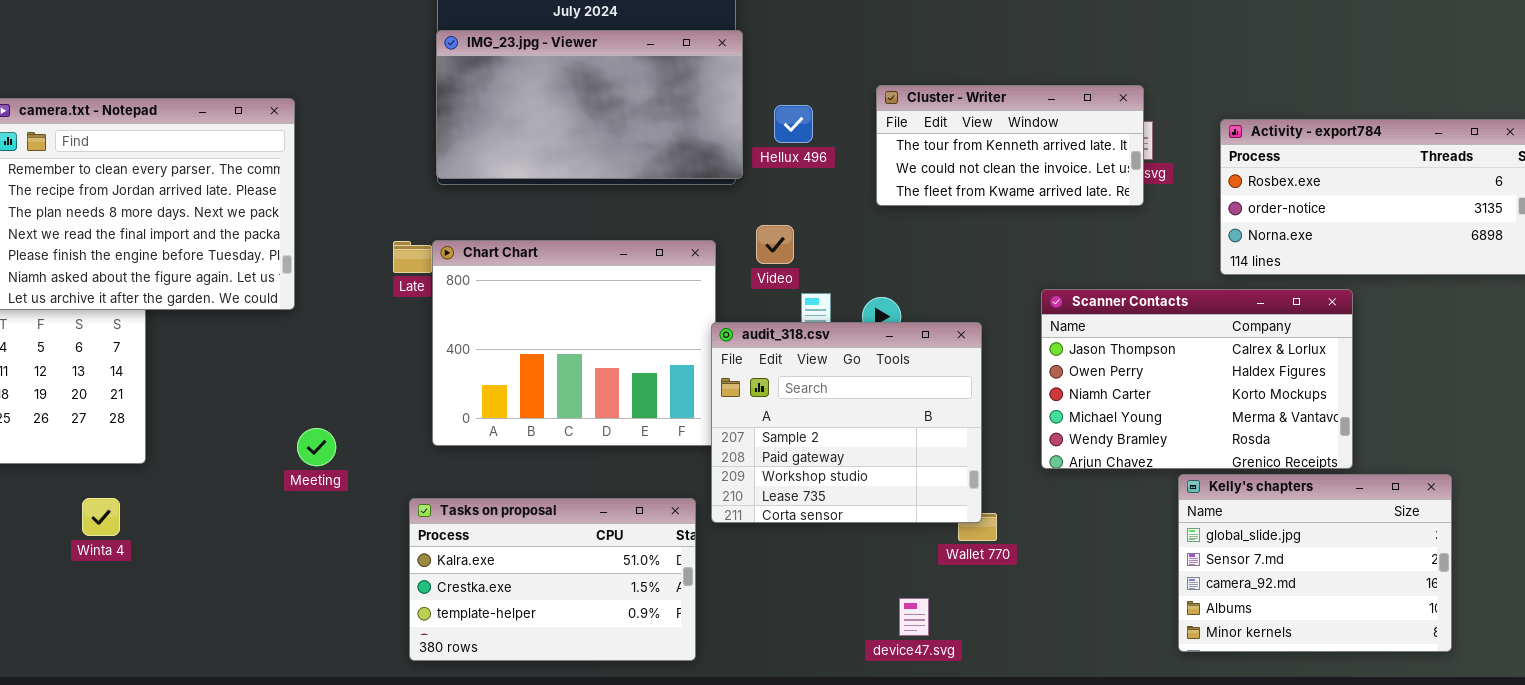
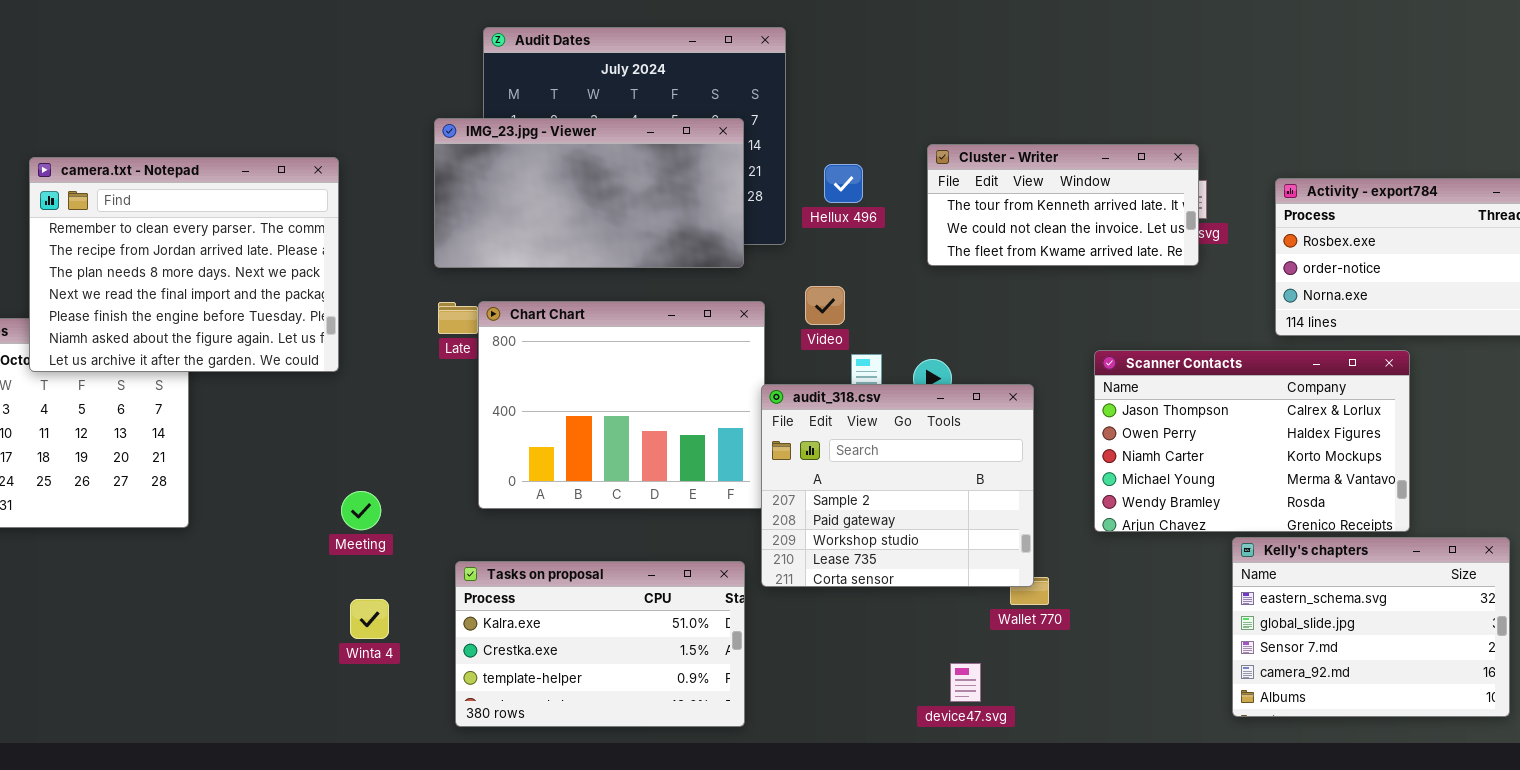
IMG_23.jpg - Viewer: [436,30,743,179] -> [434,118,744,268], moved
Kelly's chapters: [1178,474,1452,652] -> [1232,537,1510,717], scrolled up 1 row
Winta 4: [82,498,120,536] -> [350,599,389,639], moved

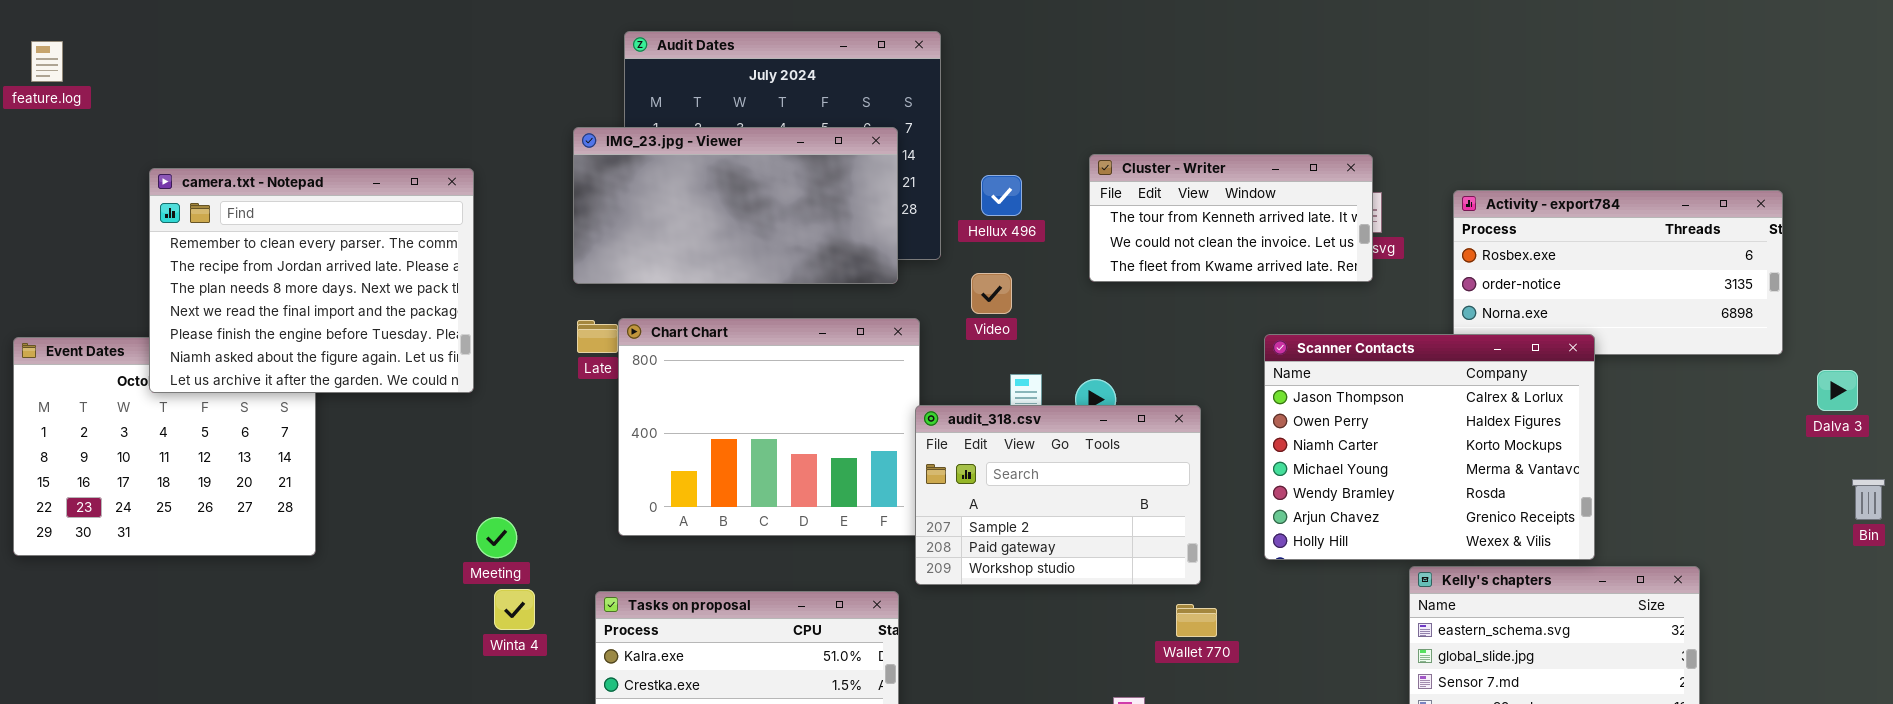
Video: [805,286,845,325] -> [971,273,1012,314], moved
Scanner Contacts: [1094,350,1410,532] -> [1264,334,1595,560], resized
audit_318.csv: [761,384,1034,587] -> [915,405,1201,585], resized
Winta 4: [350,599,389,639] -> [494,589,535,630], moved

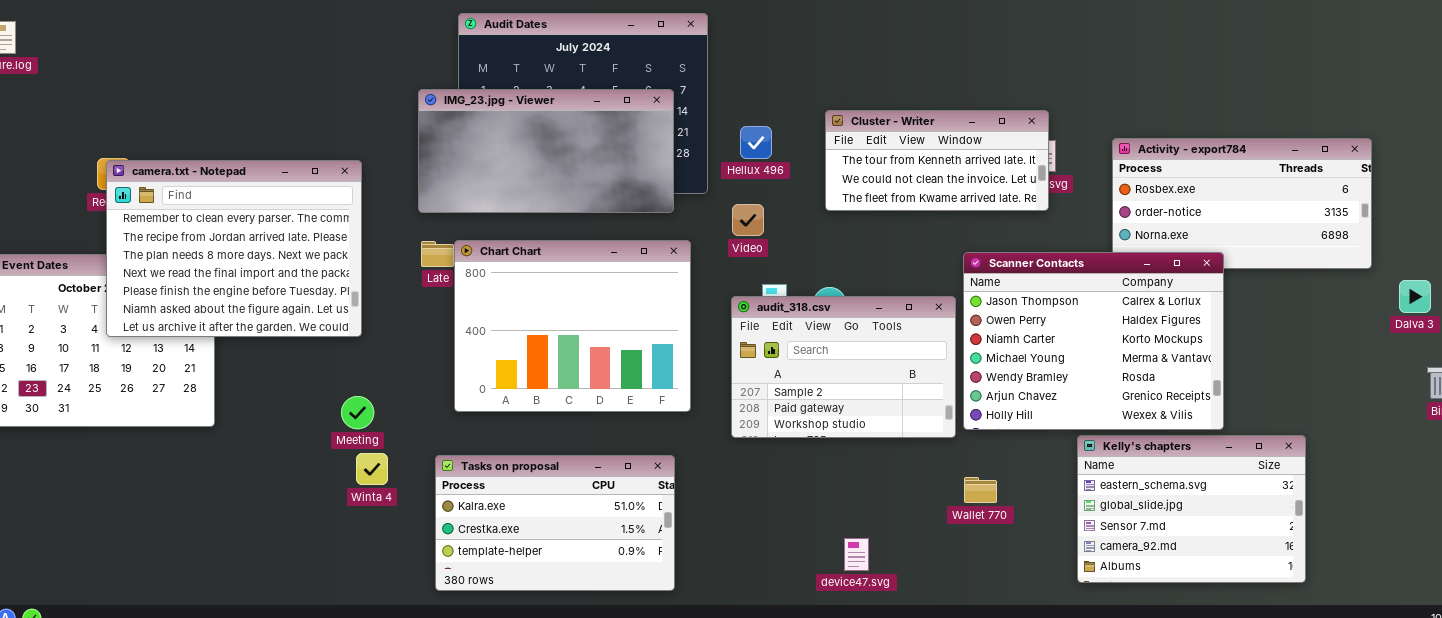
camera.txt - Notepad: [149,168,474,393] -> [106,160,362,337], moved
audit_318.csv: [915,405,1201,585] -> [731,296,956,438], moved
Wallet 770: [1176,604,1217,637] -> [964,477,997,503], moved

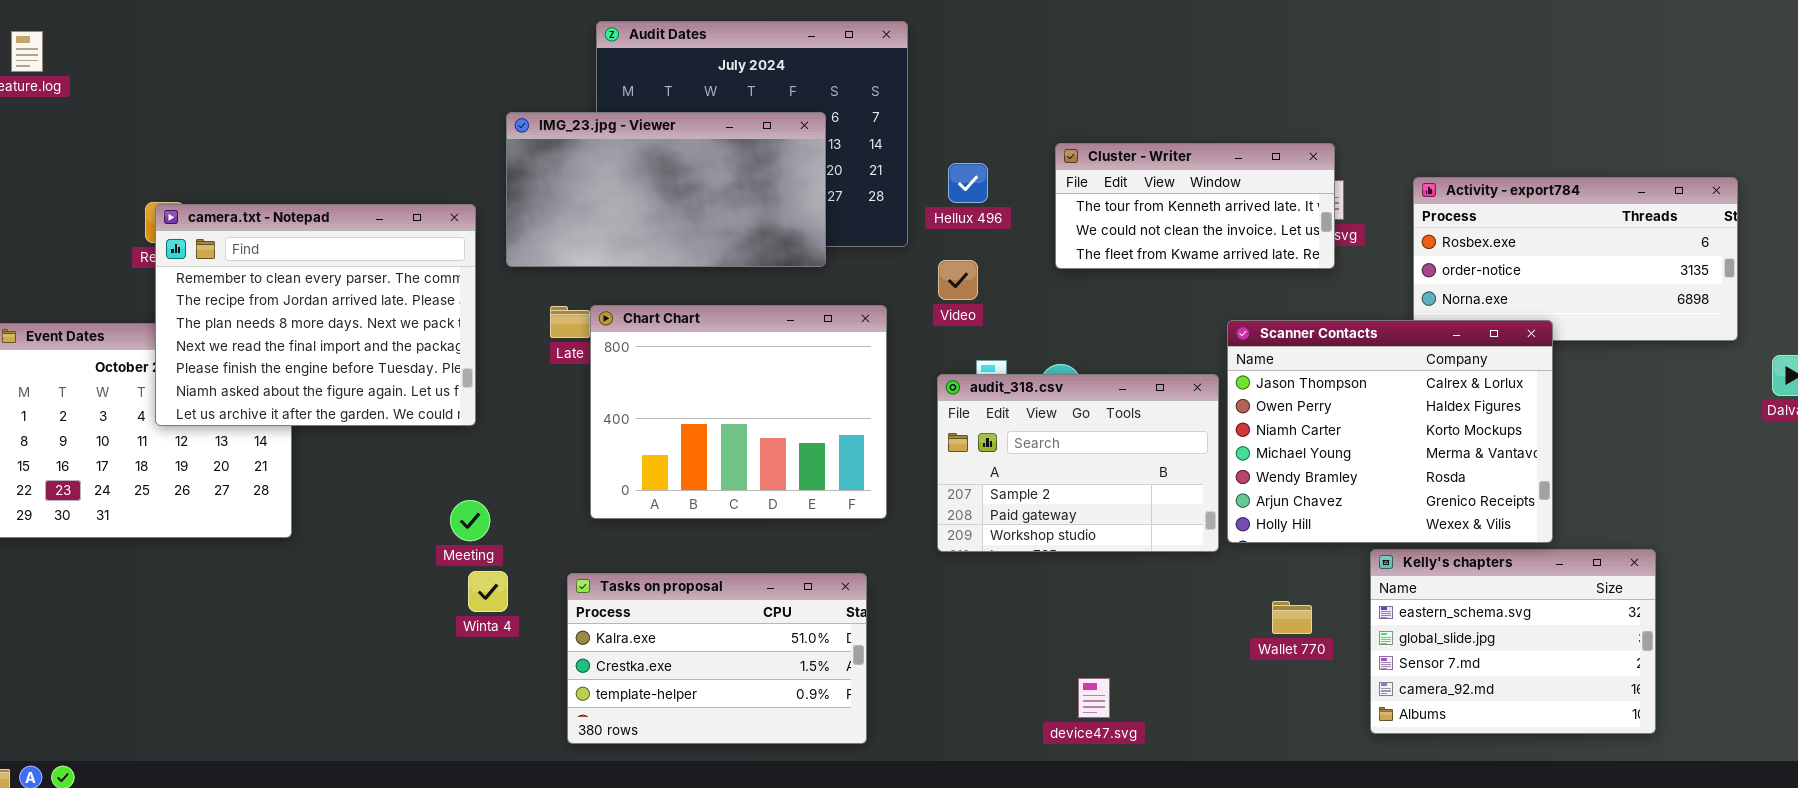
IMG_23.jpg - Viewer: [418,89,674,213] -> [506,112,826,267], moved
Wallet 770: [964,477,997,503] -> [1272,601,1312,634], moved

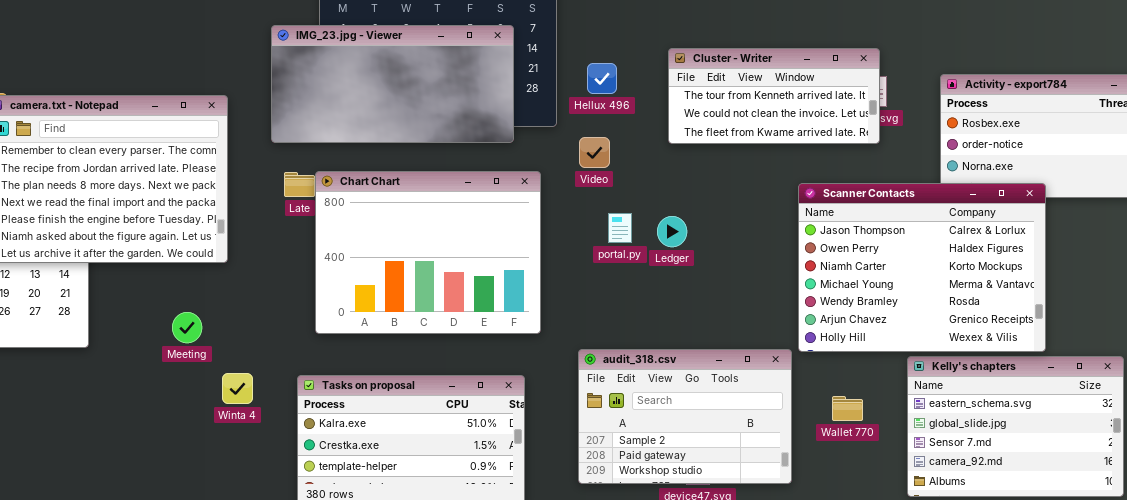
IMG_23.jpg - Viewer: [506,112,826,267] -> [271,25,514,143], moved
audit_318.csv: [937,374,1219,552] -> [578,349,792,484], moved
Meeting: [450,500,490,541] -> [172,312,202,343], moved

